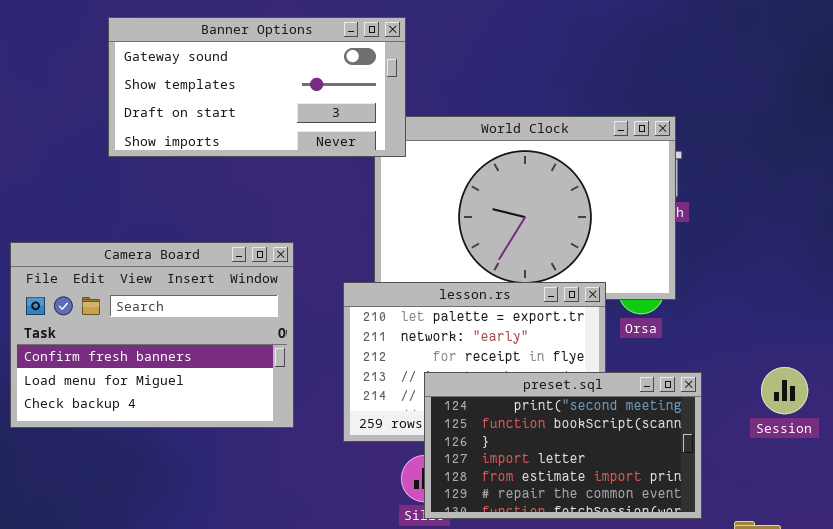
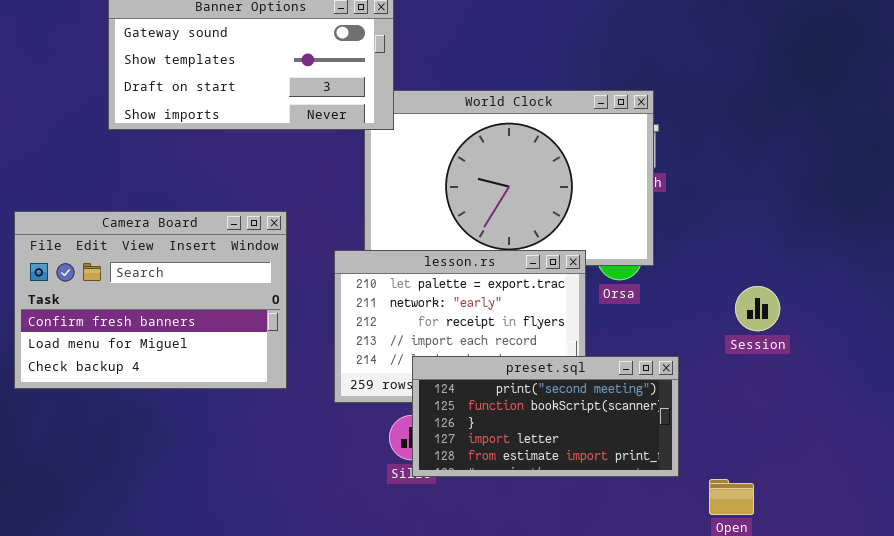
Session: [761,367,808,414] -> [735,286,780,331], moved
preset.sql: [424,372,702,519] -> [412,356,679,477], resized

